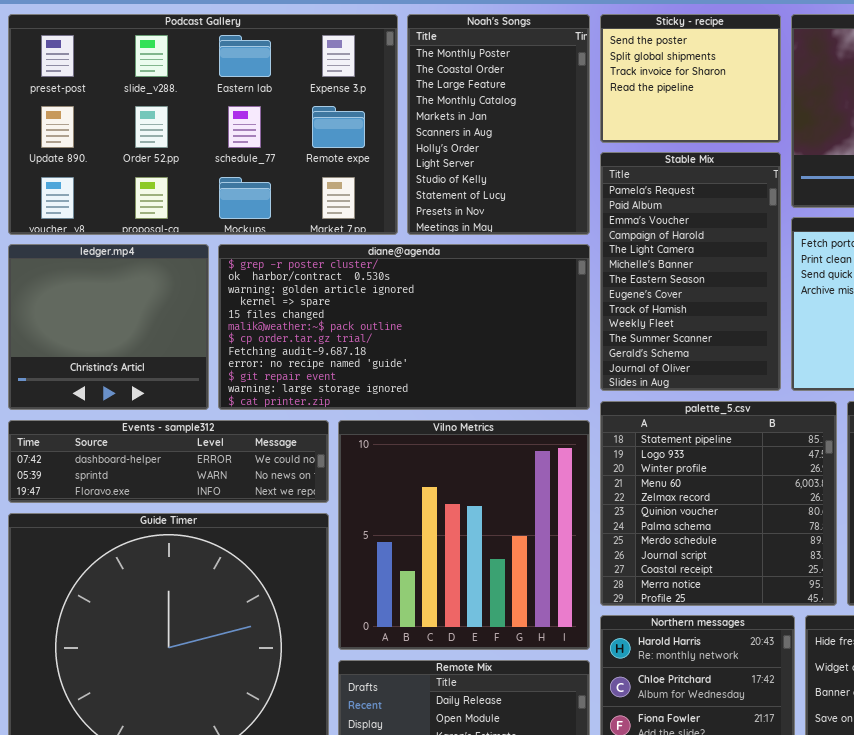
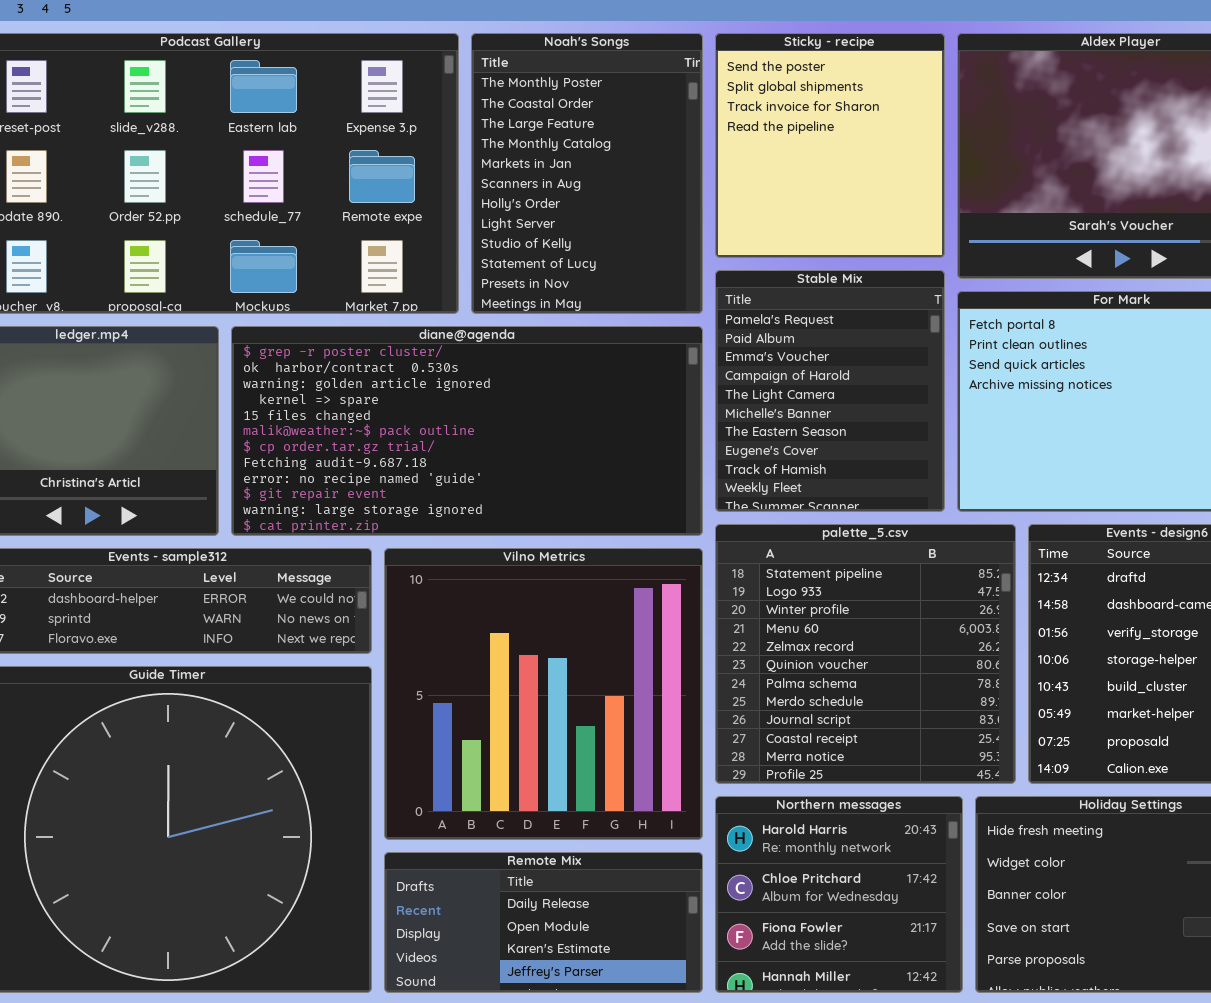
Sticky - recipe: [600,14,781,143] -> [715,33,945,258], resized
Stable Mix: [600,152,781,391] -> [715,270,945,512], resized

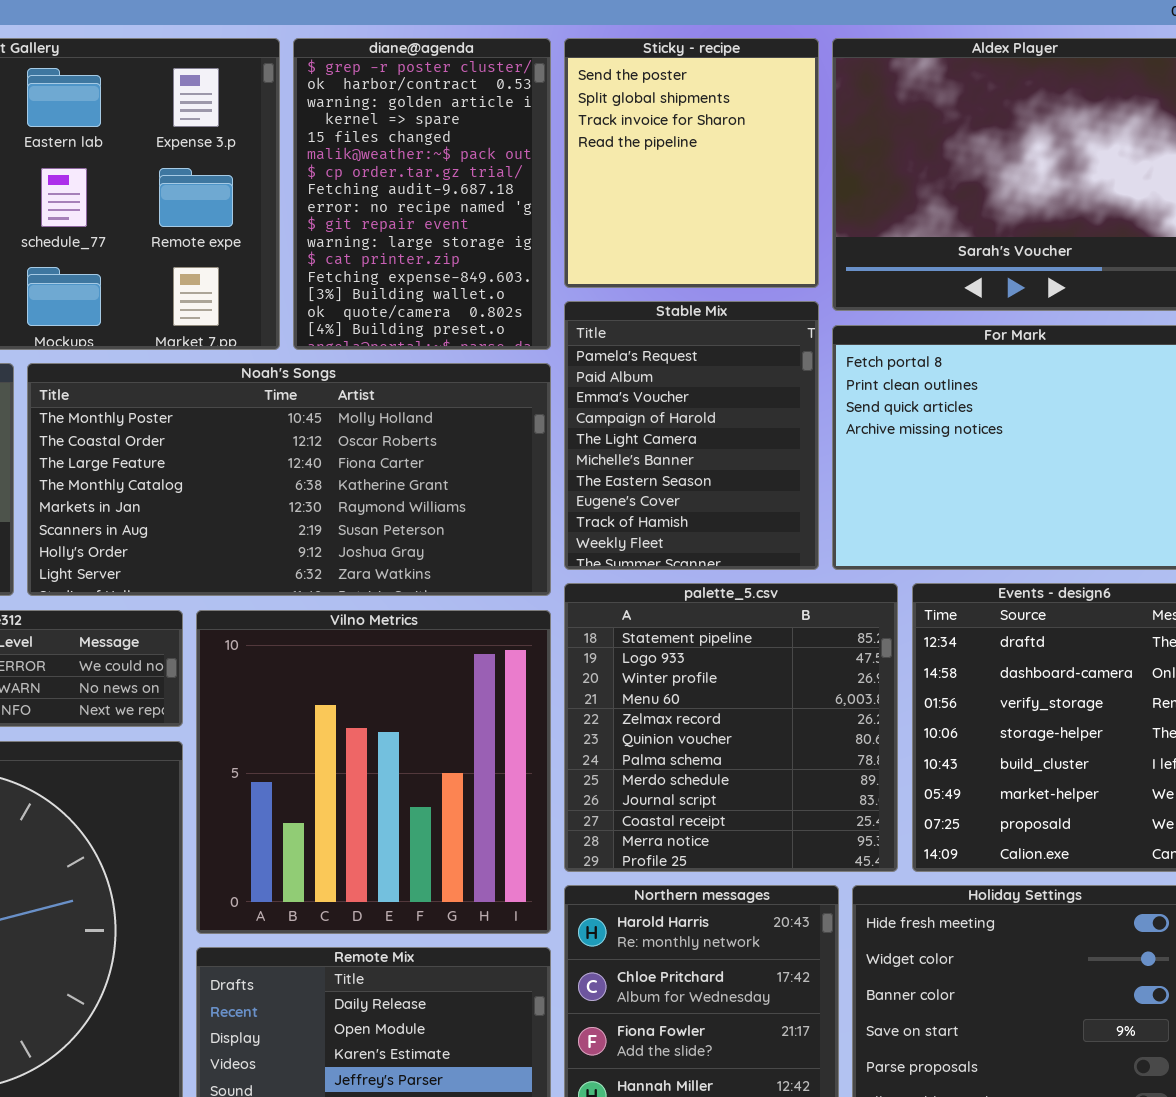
Noah's Songs: [471,33,703,314] -> [27,363,551,596], moved, resized
diane@agenda: [231,326,703,536] -> [293,38,551,350], moved, resized

